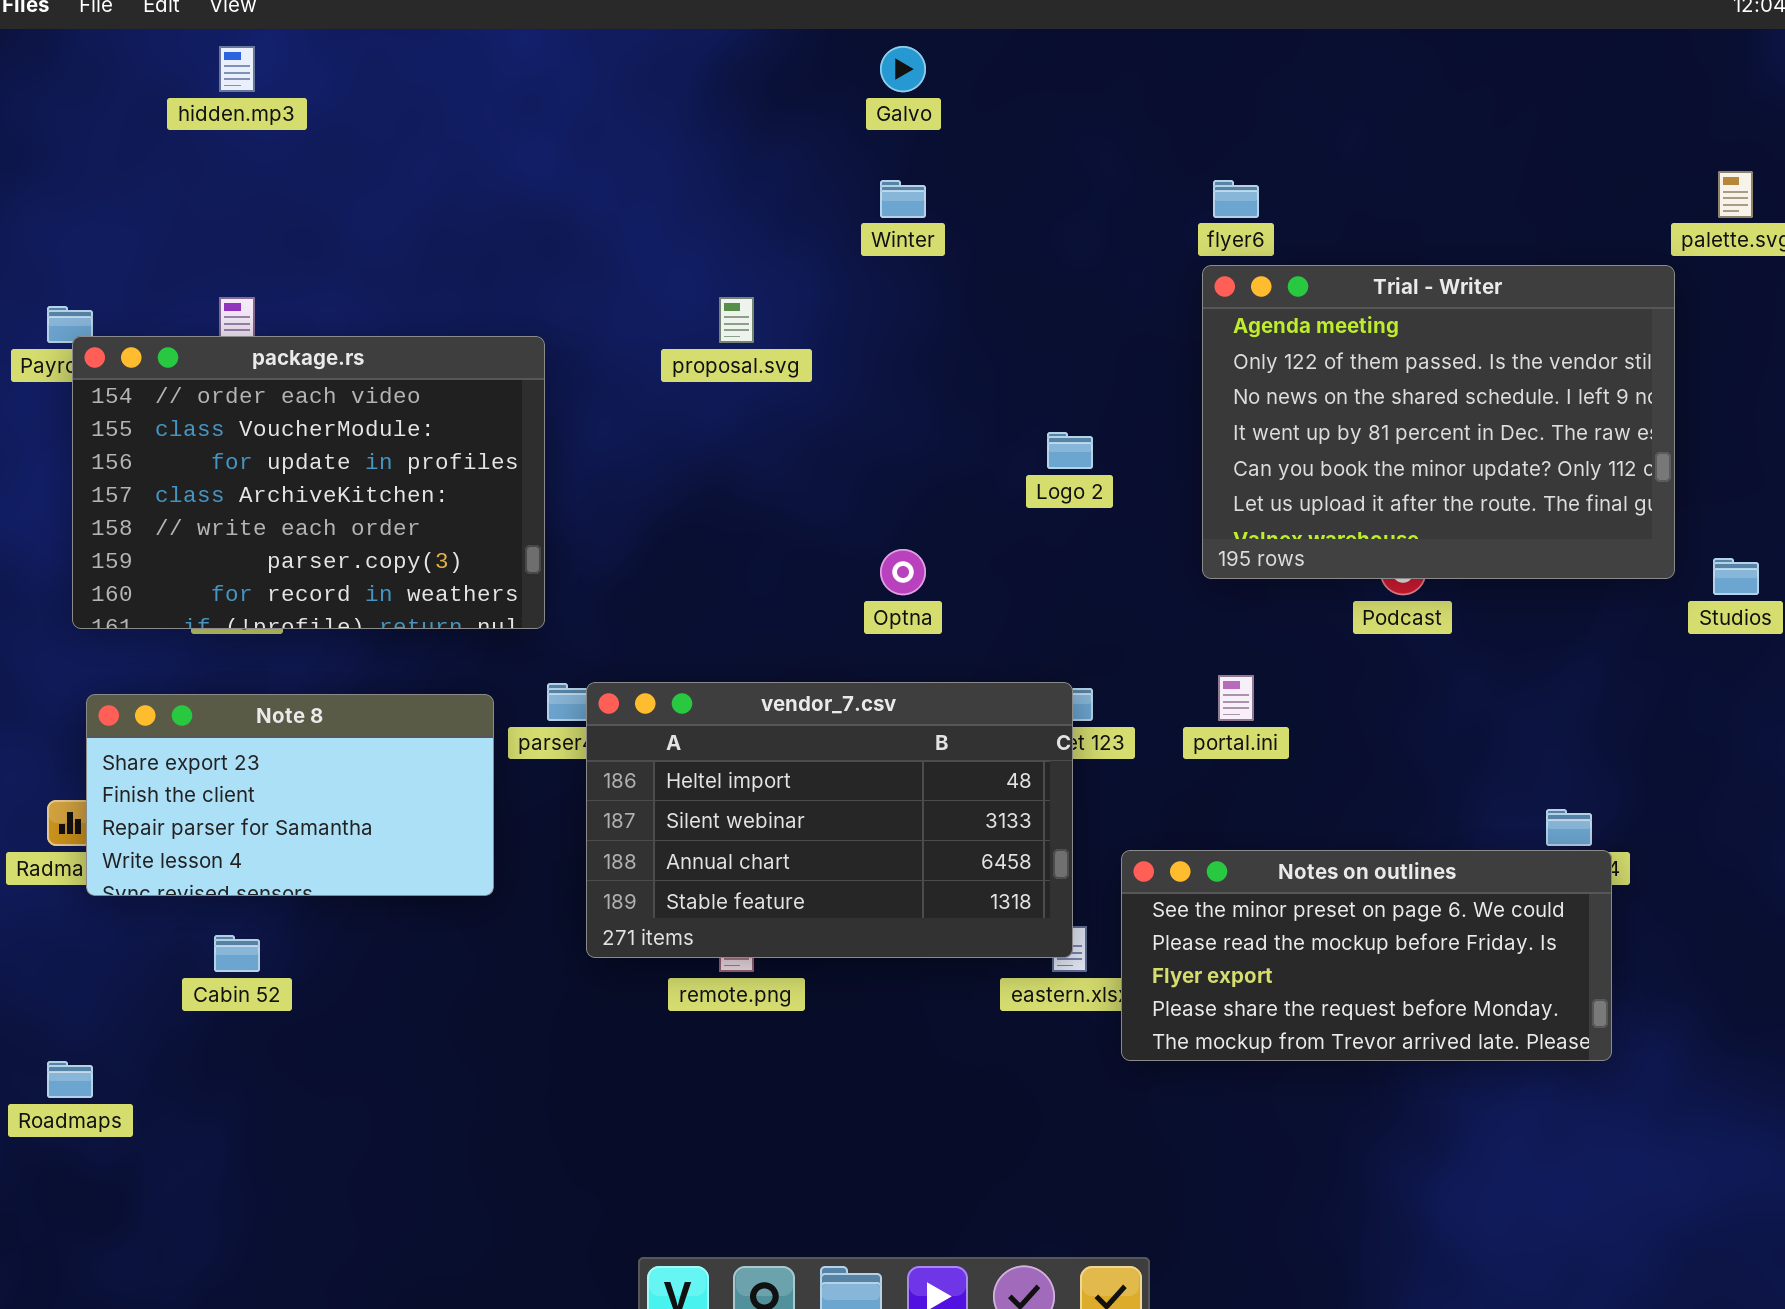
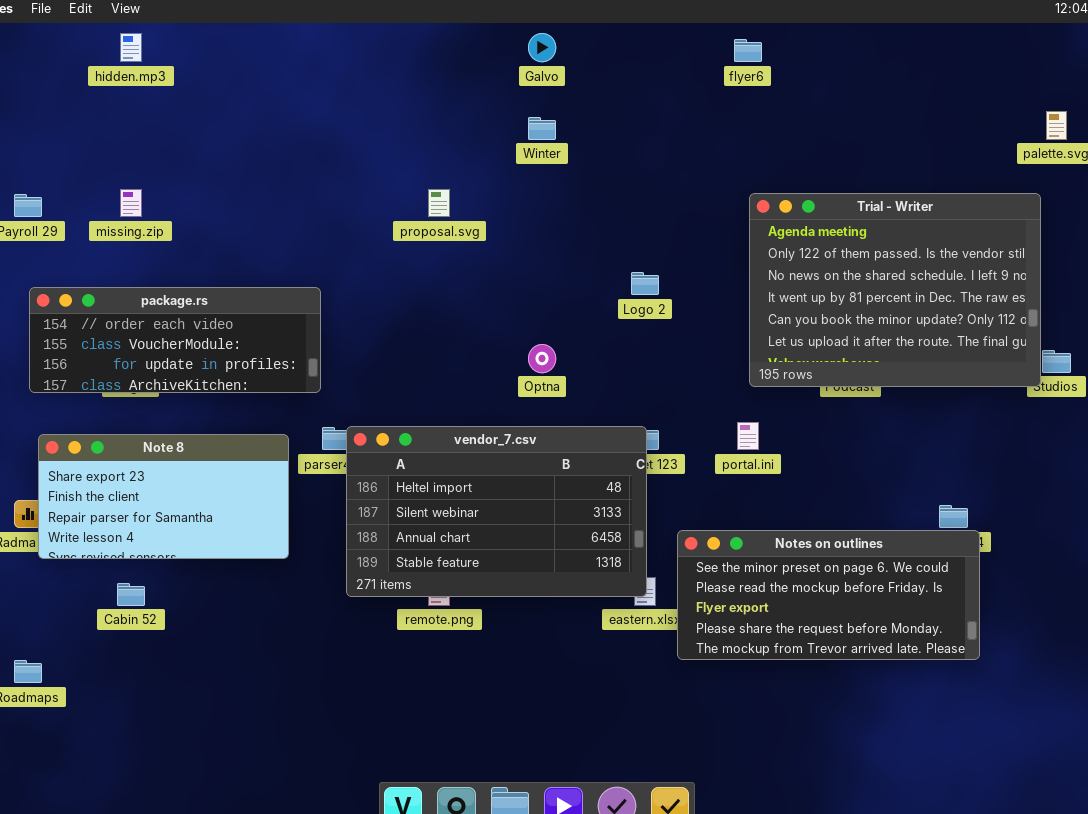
flyer6: [1213,180,1259,218] -> [734,39,762,62], moved
Trial - Writer: [1202,265,1675,579] -> [749,193,1041,387], moved
package.rs: [72,336,545,629] -> [29,287,321,393], resized

